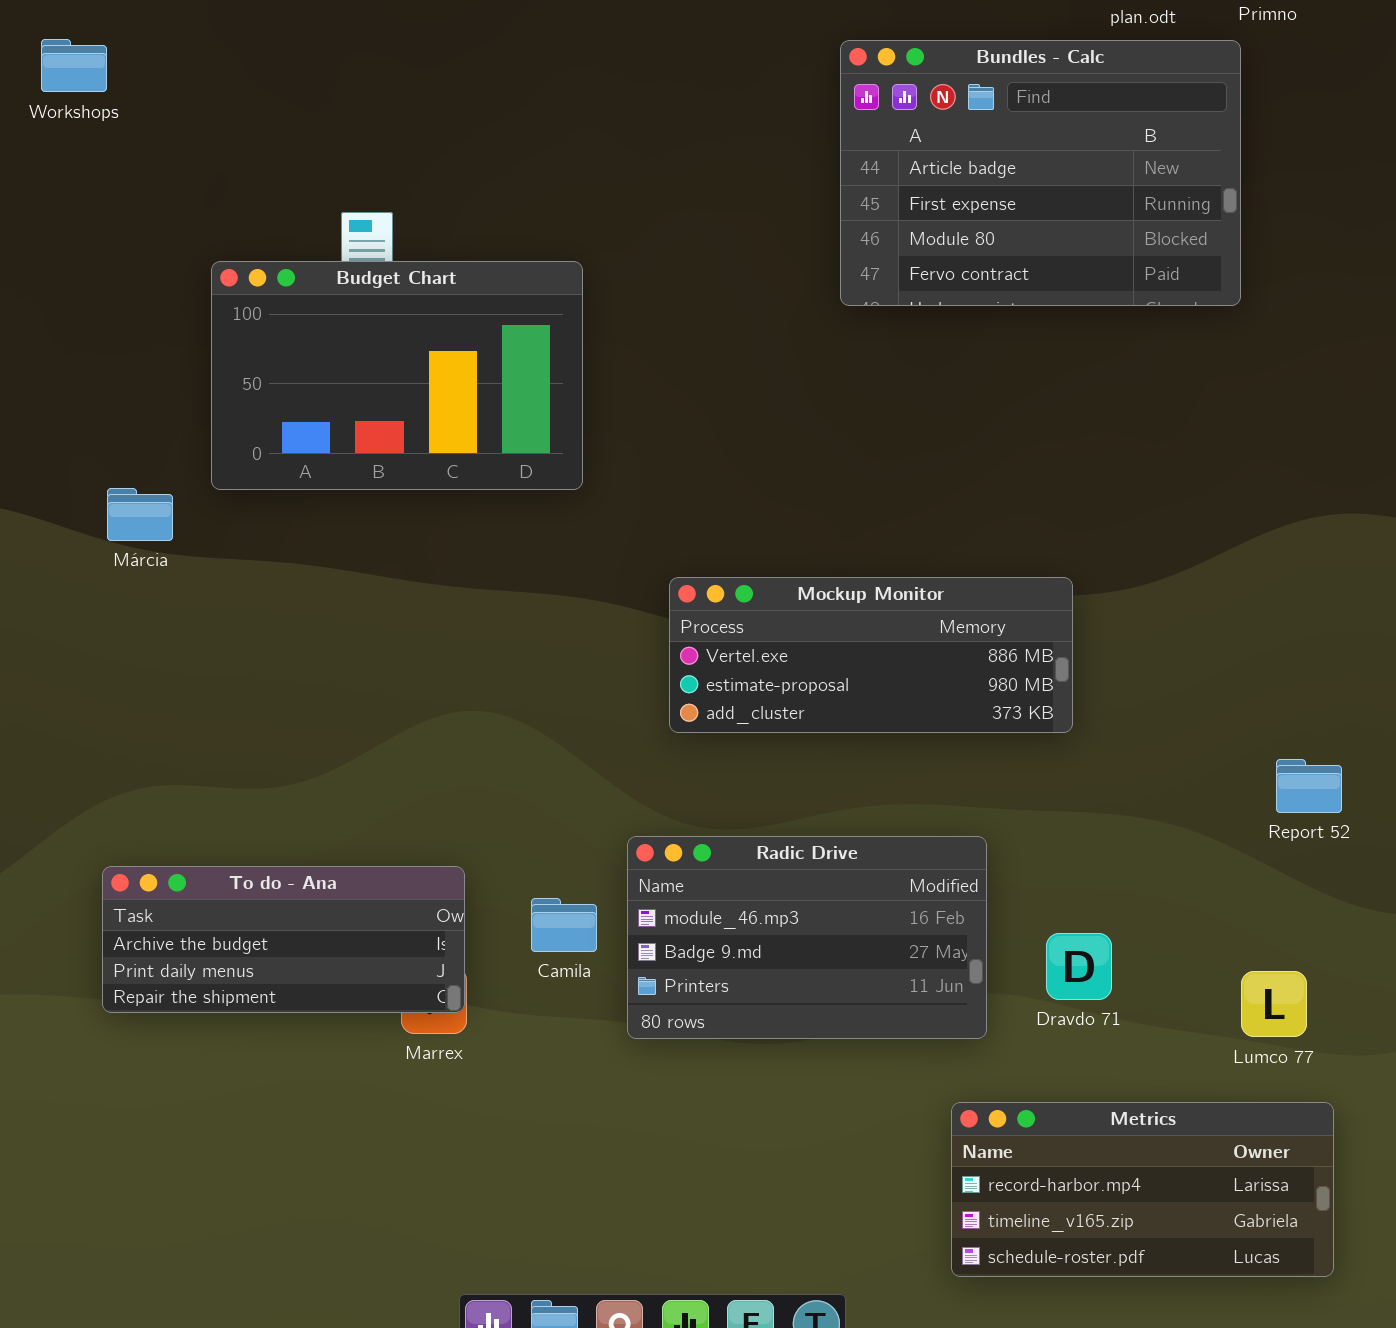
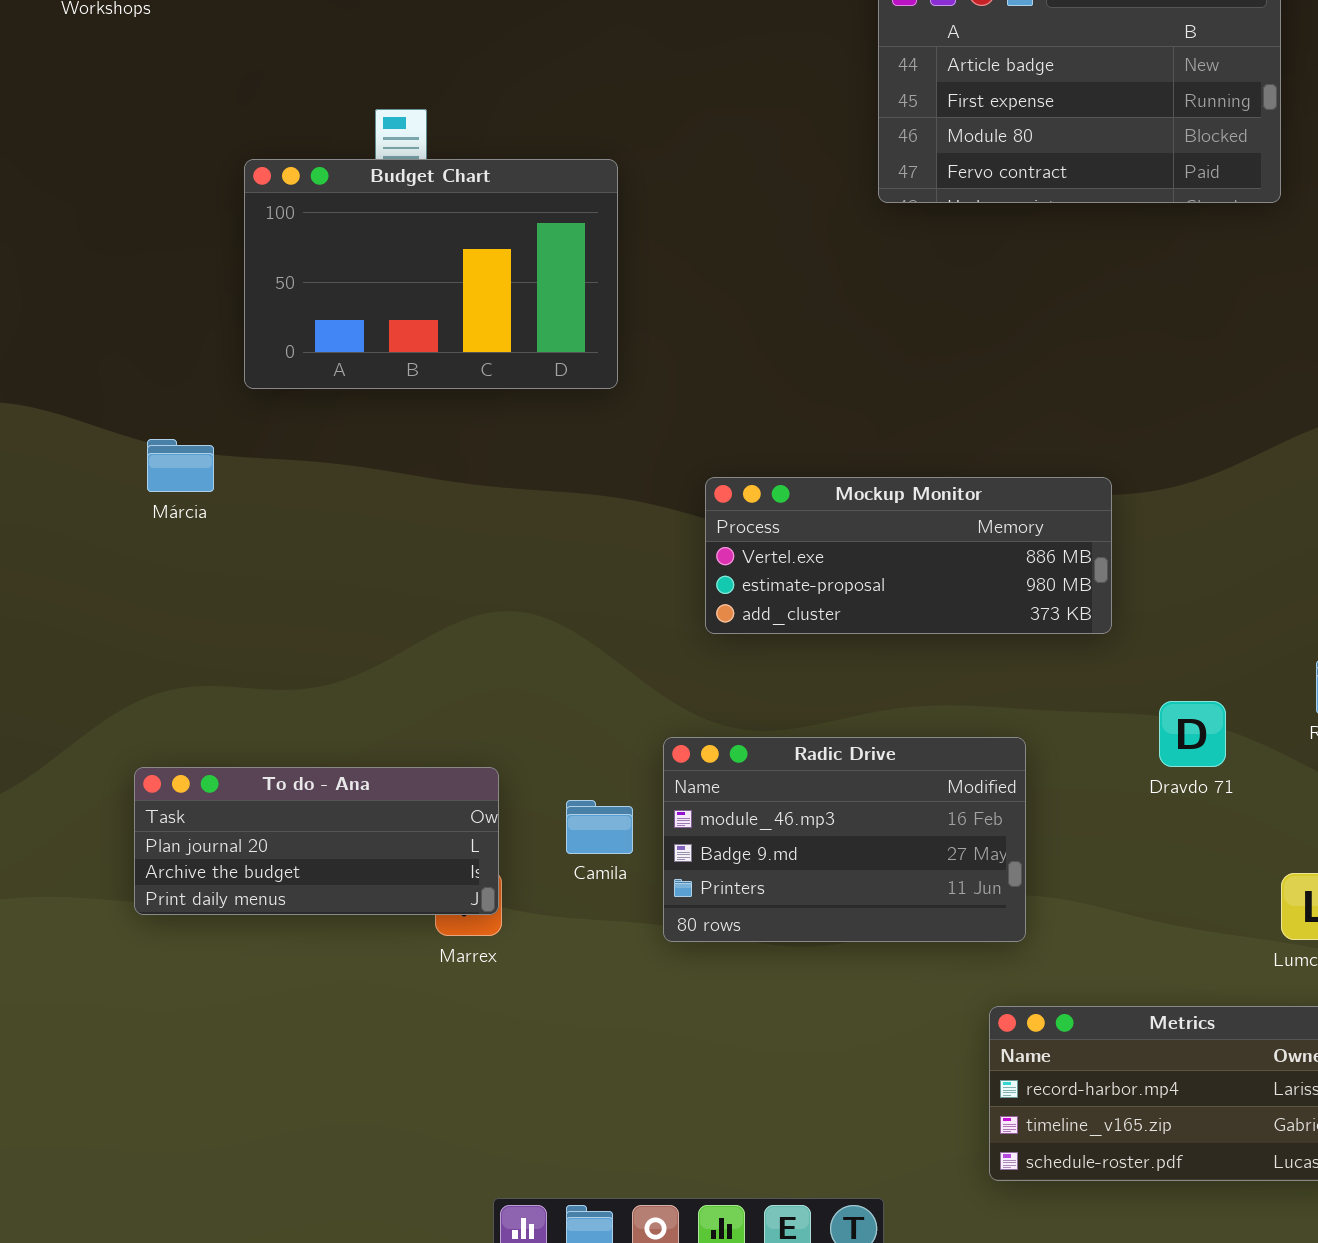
Márcia: [107,488,173,541] -> [147,439,214,492], moved
To do - Ana: [102,866,465,1013] -> [134,767,499,915], scrolled up 1 row
Dravdo 71: [1046,933,1112,1000] -> [1159,701,1226,767], moved

